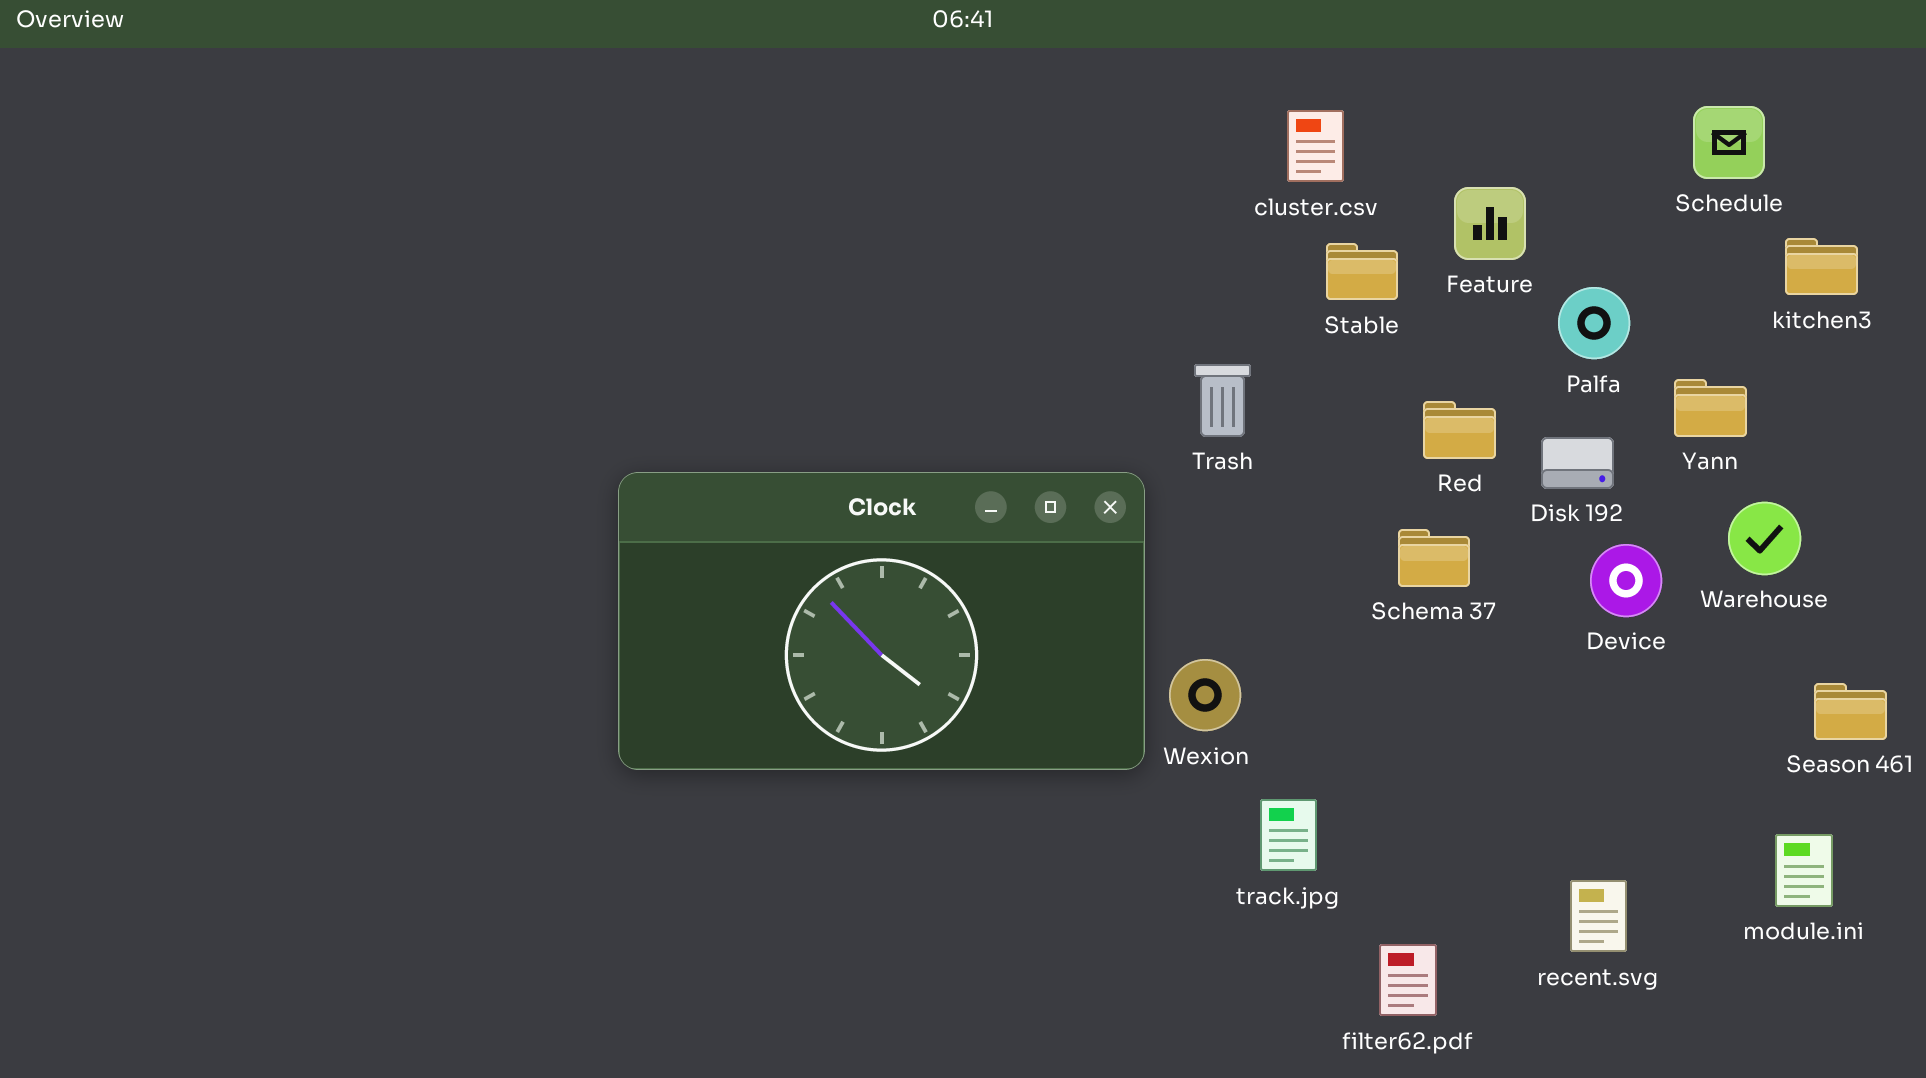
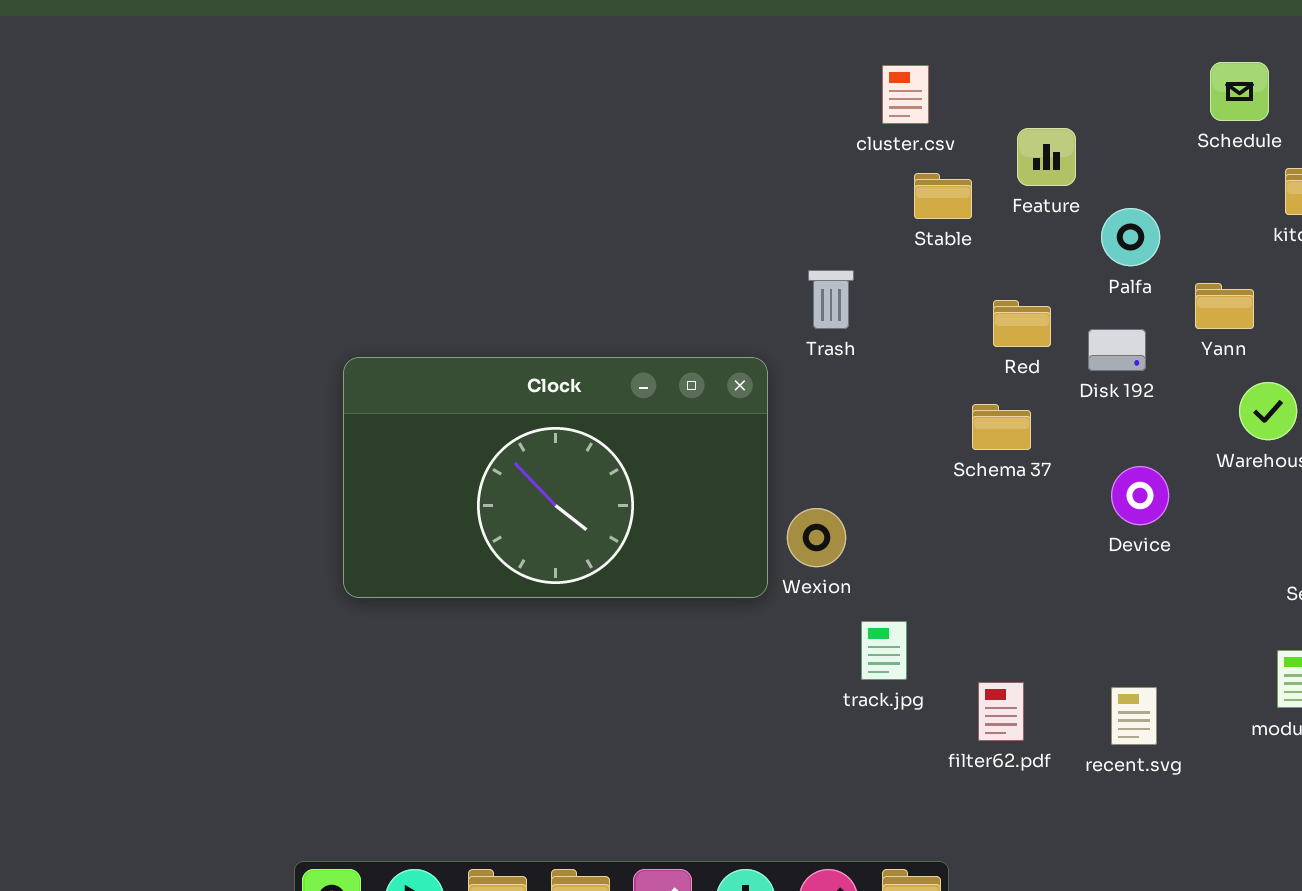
Device: [1590,544,1662,617] -> [1111,466,1169,525], moved
filter62.pdf: [1379,944,1437,1016] -> [978,682,1024,741], moved

